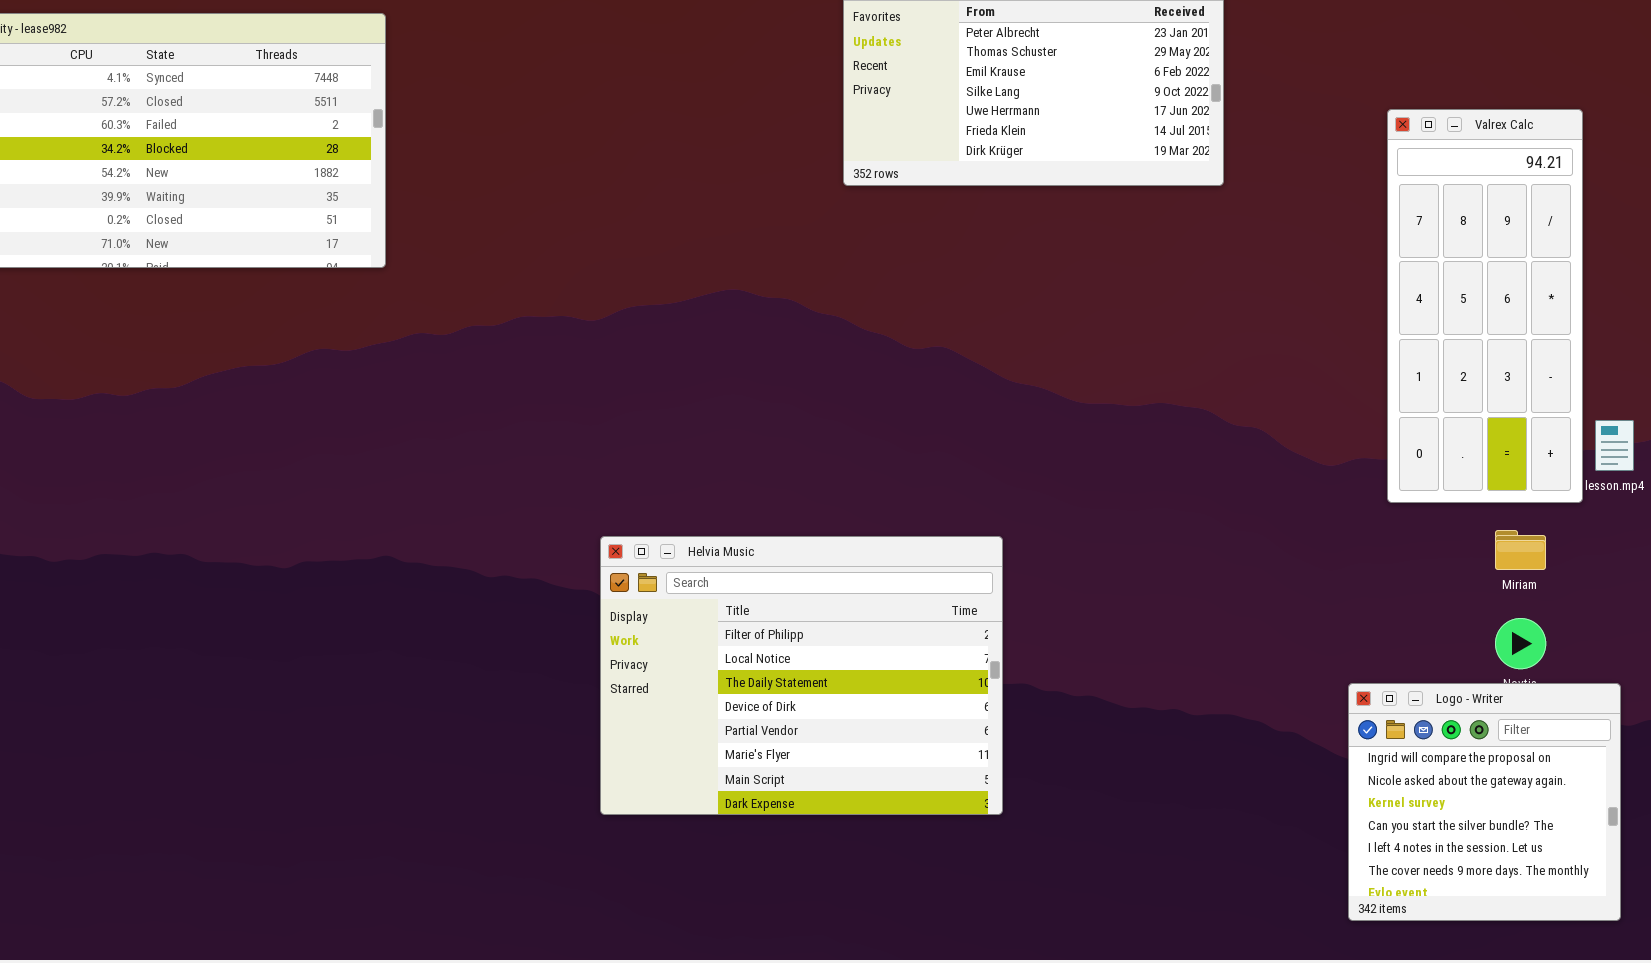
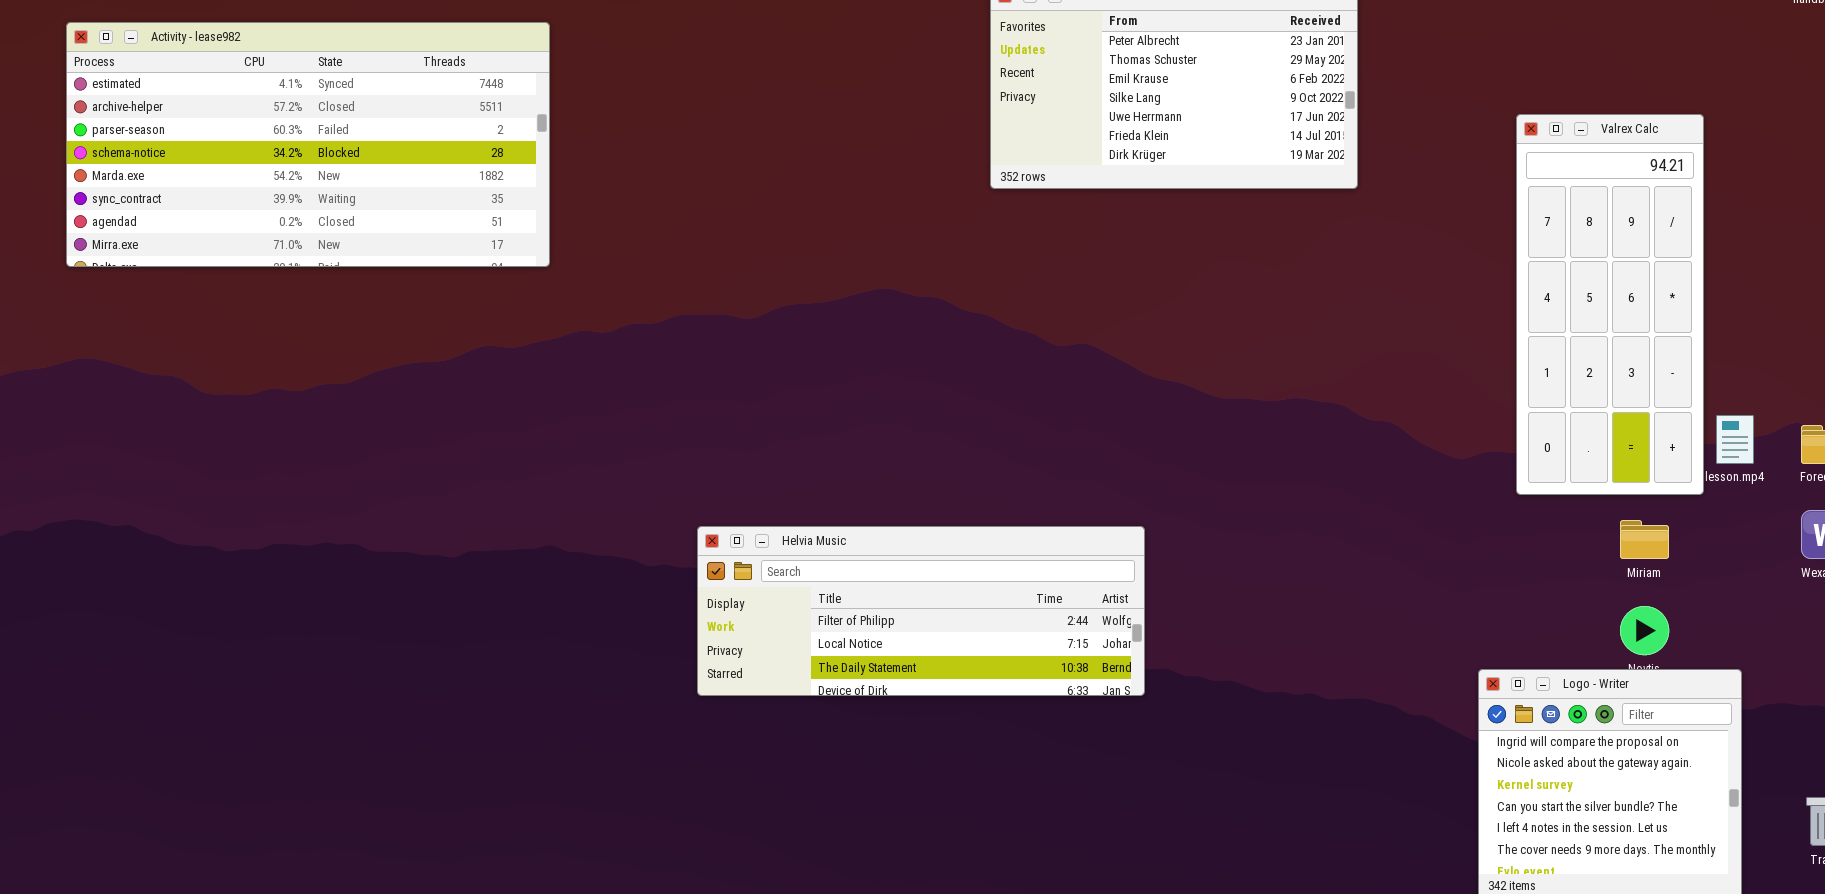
Helvia Music: [600,536,1003,815] -> [697,526,1145,696], resized

